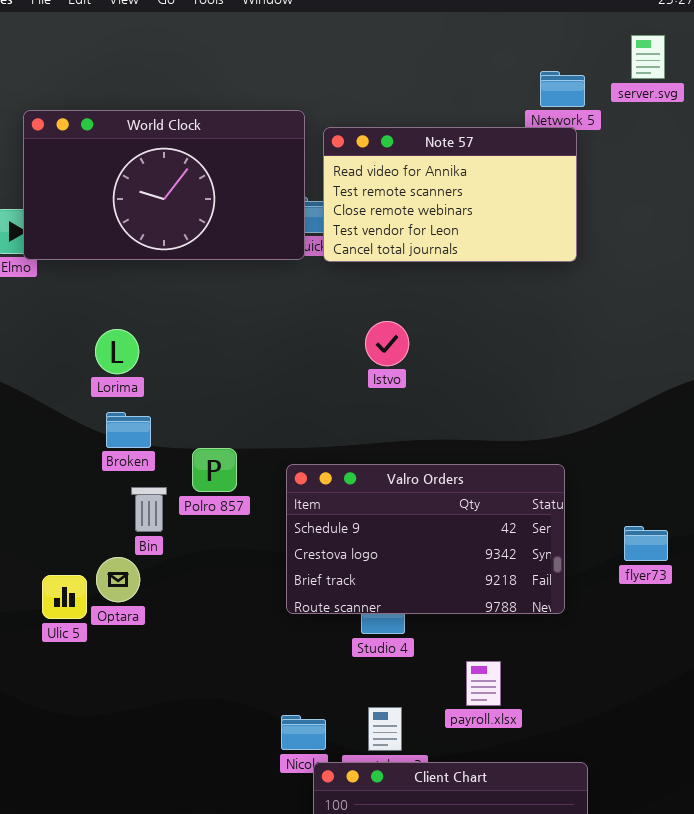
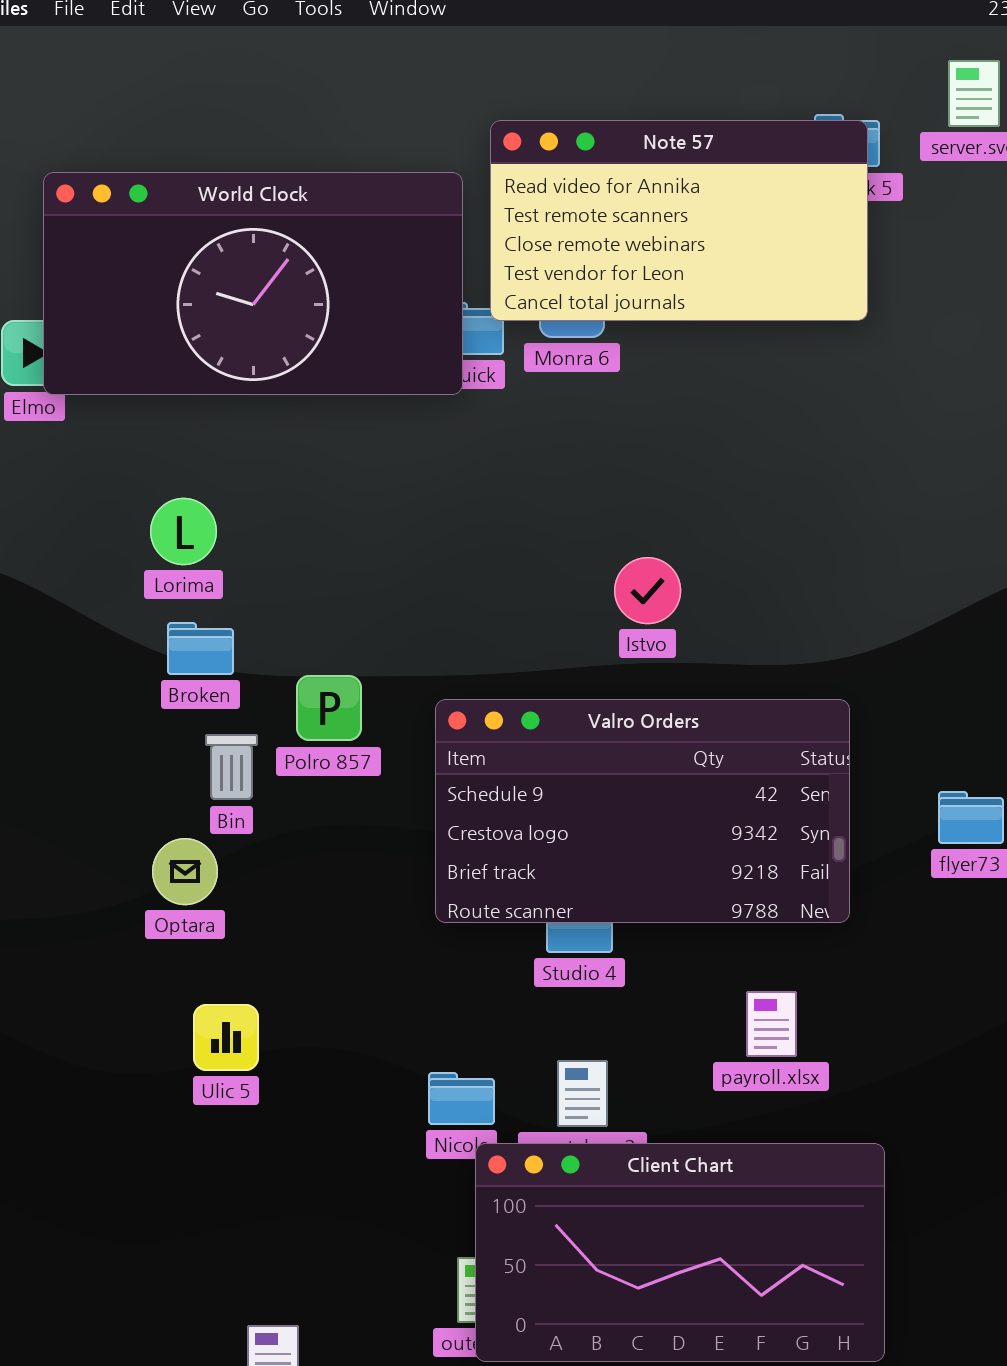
Note 57: [323,127,577,262] -> [490,120,868,321], moved
Istvo: [365,321,409,366] -> [614,557,681,624], moved
Ulic 5: [42,575,87,619] -> [193,1004,259,1071], moved
payroll.xlsx: [466,661,501,706] -> [746,991,797,1057], moved

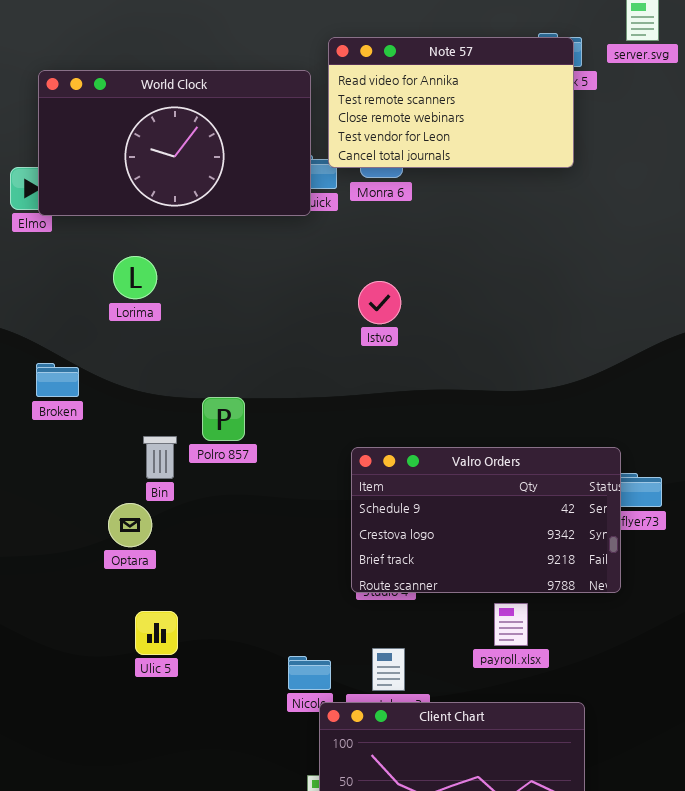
Lorima: [150,498,217,565] -> [113,256,157,299], moved
Istvo: [614,557,681,624] -> [358,281,401,324], moved
Broken: [167,622,234,675] -> [36,363,79,397], moved
Valro Orders: [435,699,850,923] -> [351,447,621,593], moved

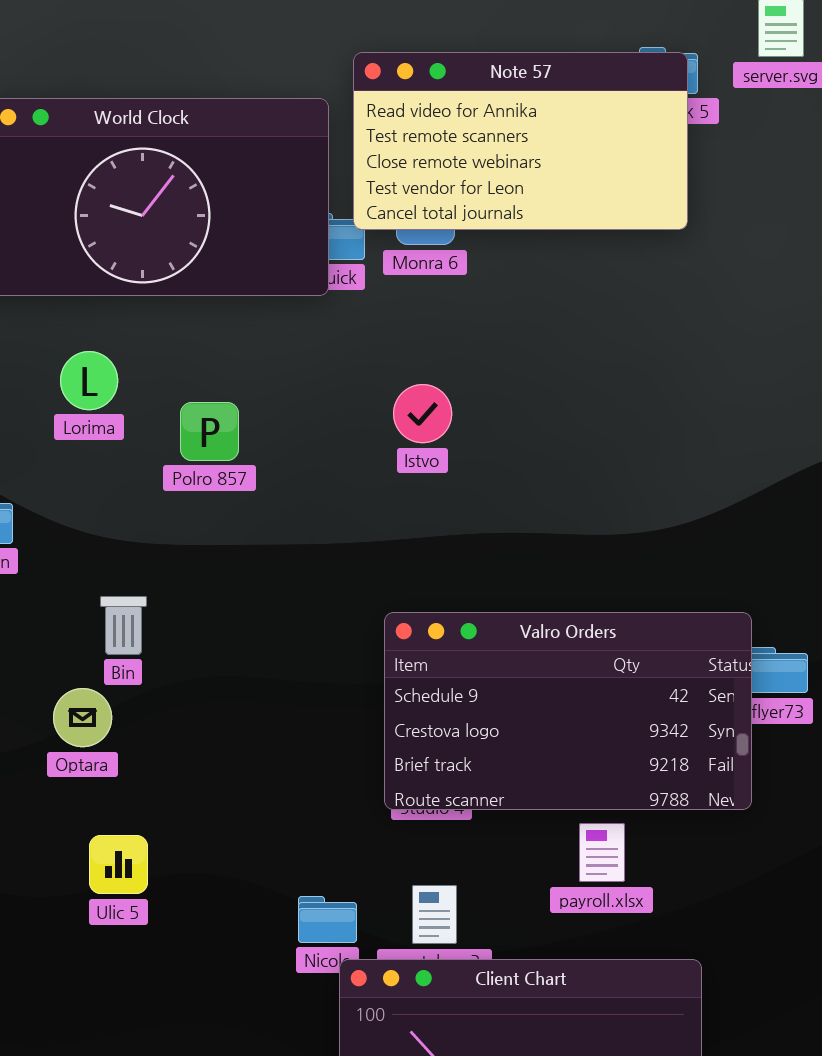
Polro 857: [202,397,245,441] -> [180,402,239,461], moved

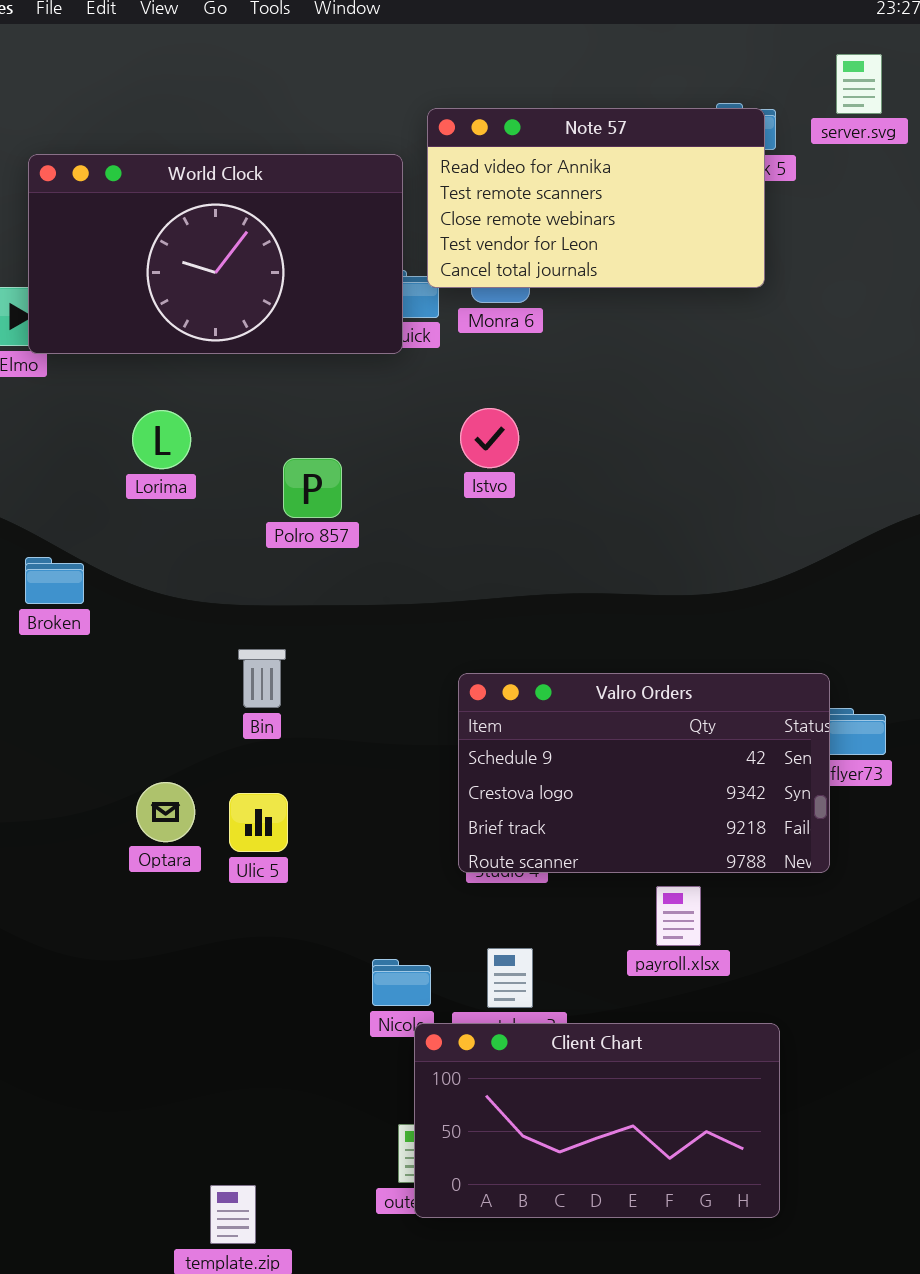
Istvo: [393,384,452,443] -> [460,408,519,468], moved
Polro 857: [180,402,239,461] -> [283,458,342,518], moved
Bin: [100,596,147,655] -> [238,649,286,708], moved
Optara: [53,688,112,747] -> [136,782,195,842], moved
Ulic 5: [89,835,148,894] -> [229,793,288,852], moved

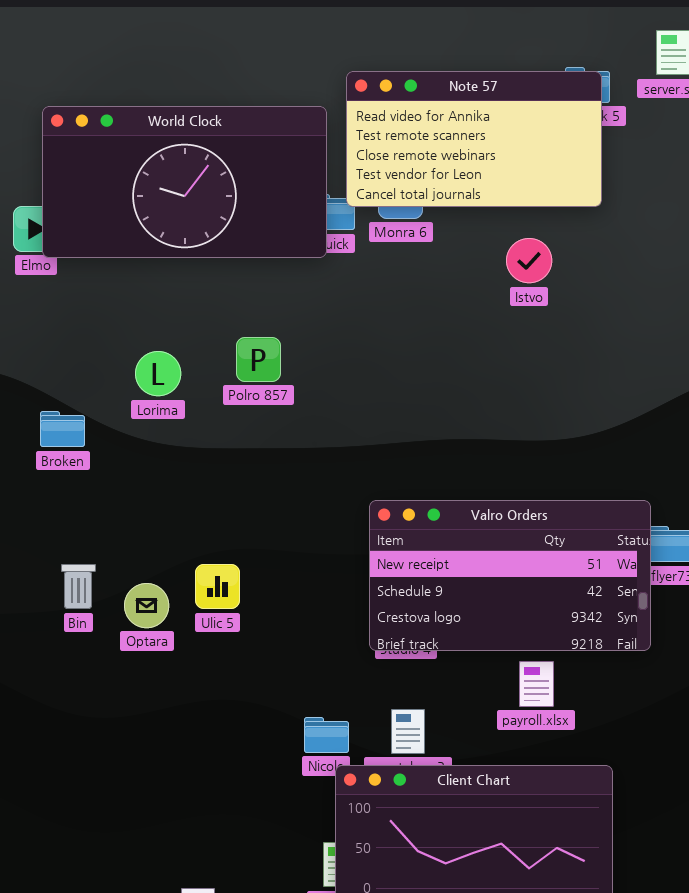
Istvo: [460,408,519,468] -> [506,238,552,283], moved
Lorima: [132,410,191,469] -> [135,351,181,396], moved
Bin: [238,649,286,708] -> [61,564,96,609], moved
Valro Orders: [458,673,830,873] -> [369,500,651,651], scrolled up 1 row
Ulic 5: [229,793,288,852] -> [195,564,240,609], moved

